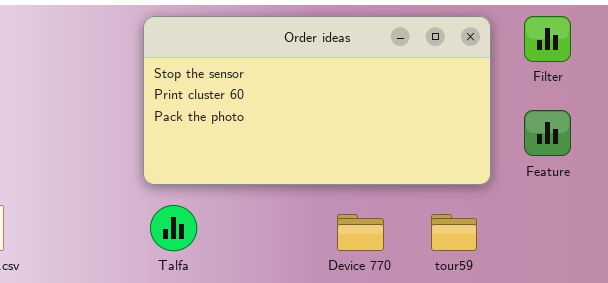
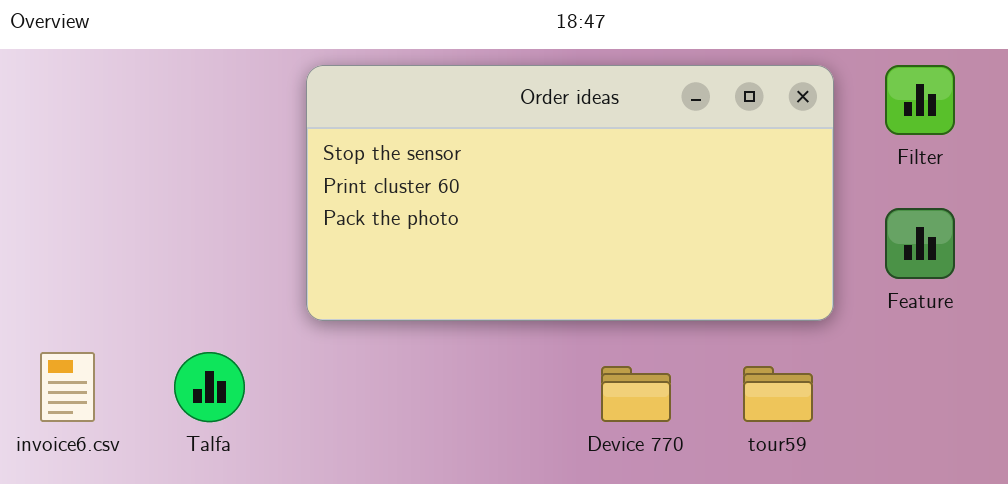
Talfa: [150,205,197,251] -> [174,352,245,422], moved

